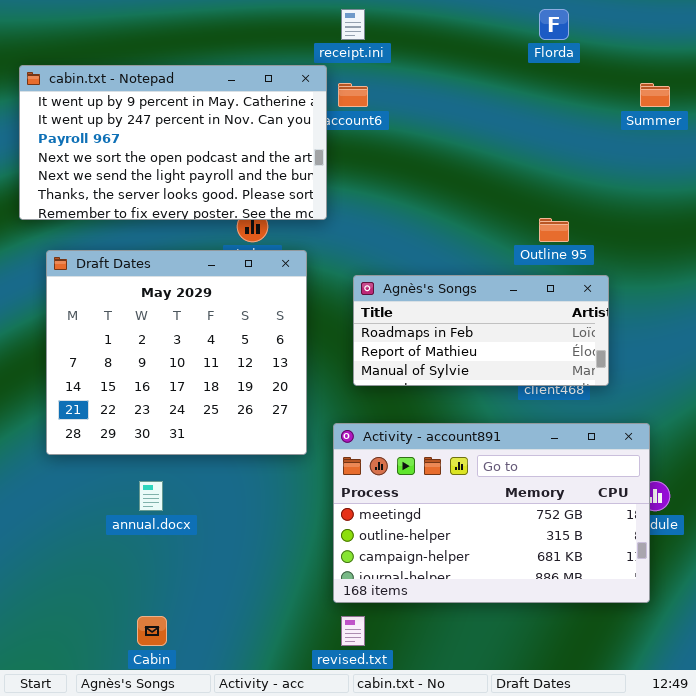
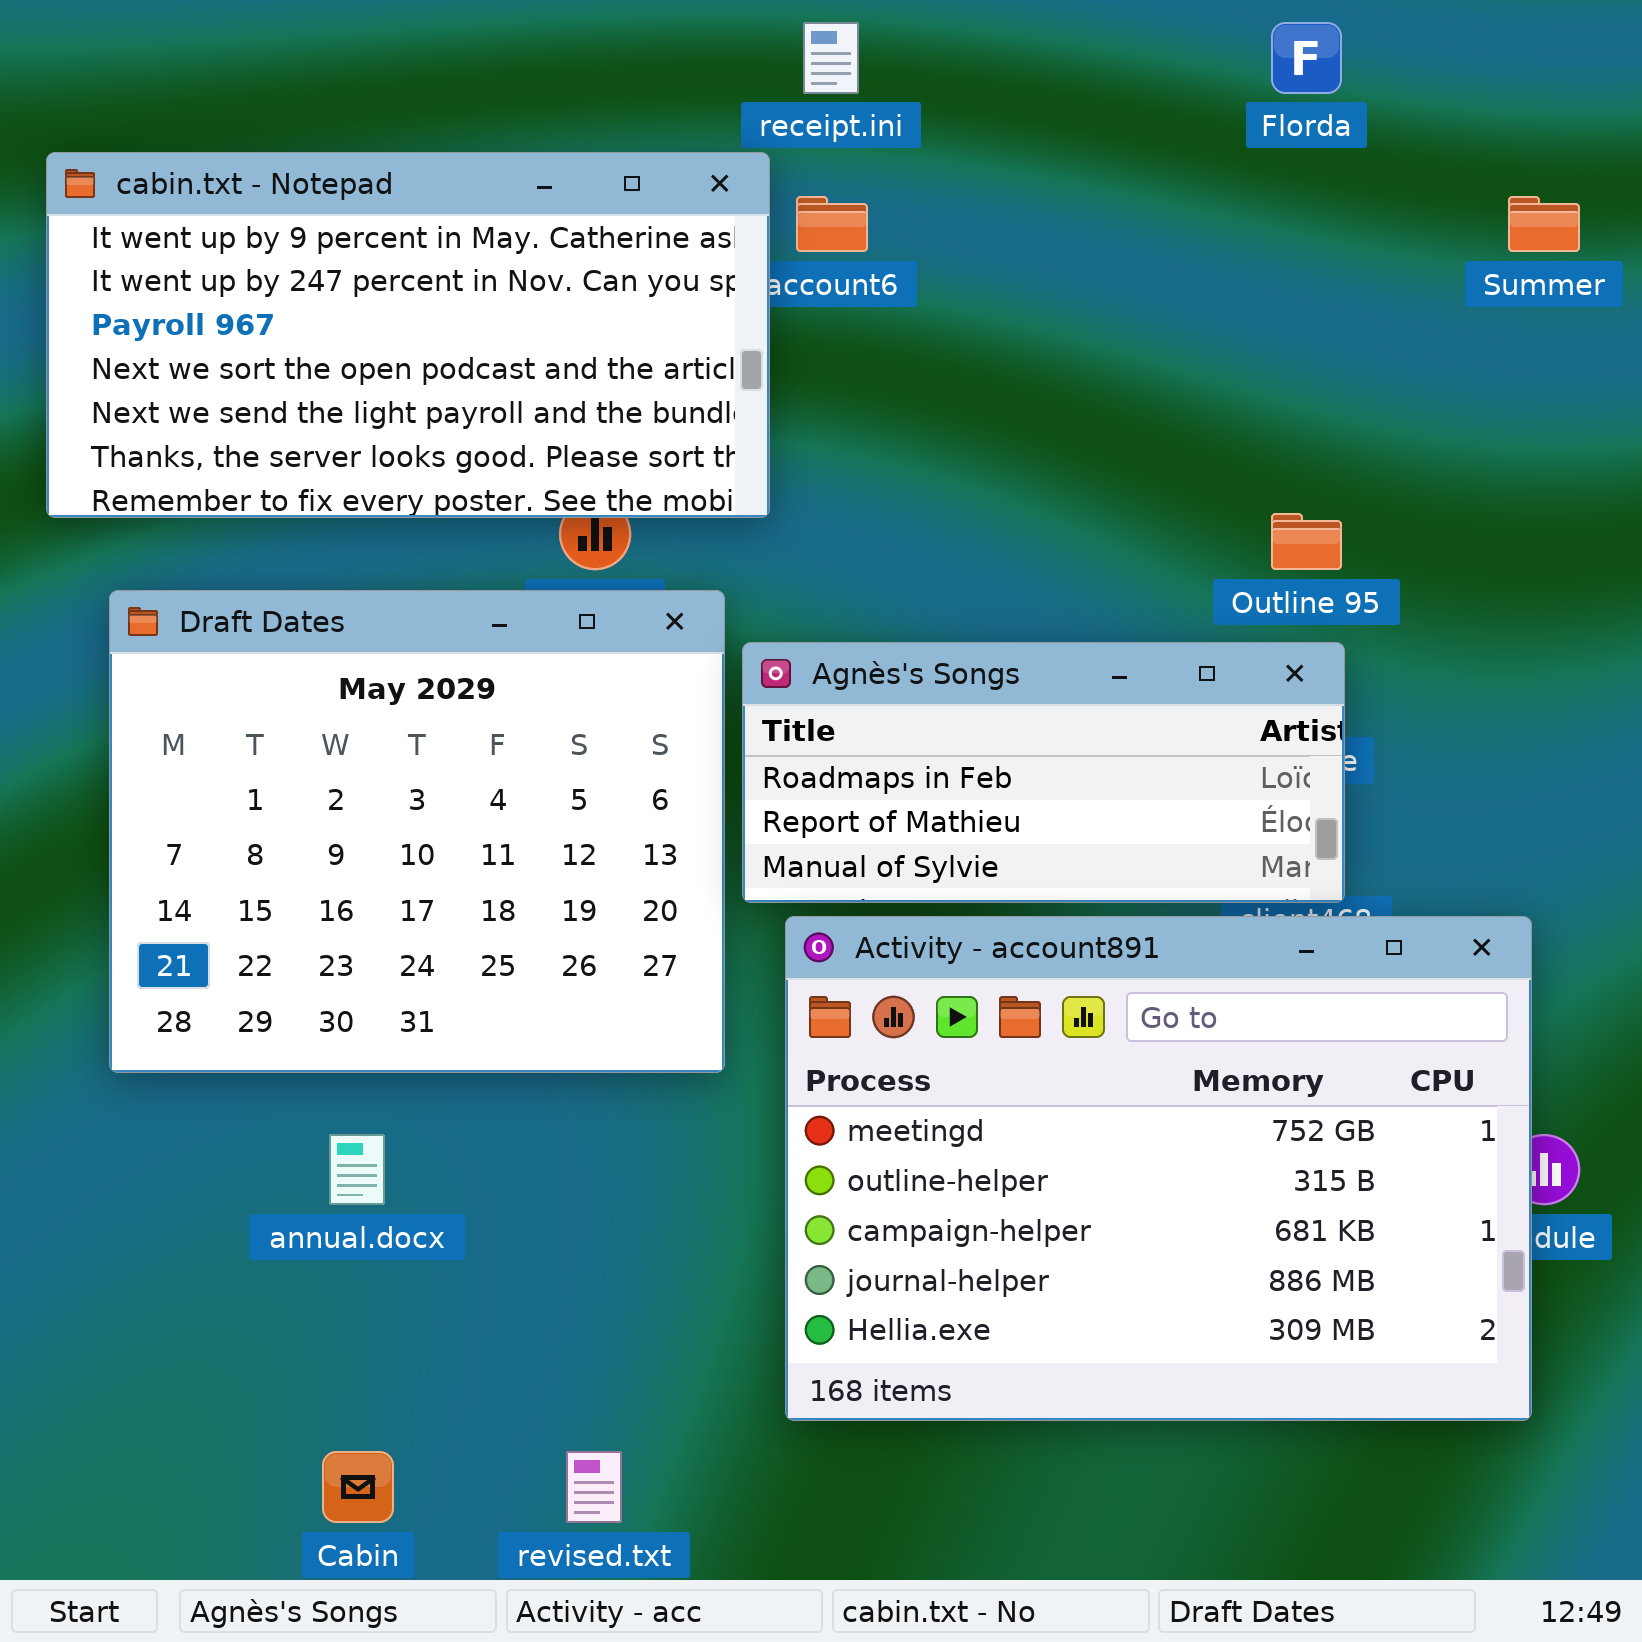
Agnès's Songs: [353,275,609,386] -> [742,642,1345,903], moved
Activity - account891: [333,423,650,603] -> [785,916,1532,1421], resized
revised.txt: [341,616,365,646] -> [566,1451,622,1523], moved

